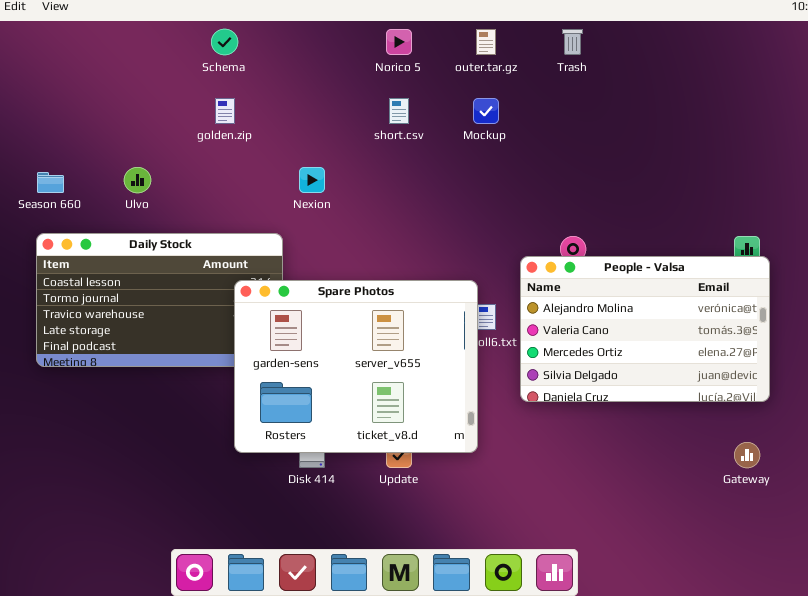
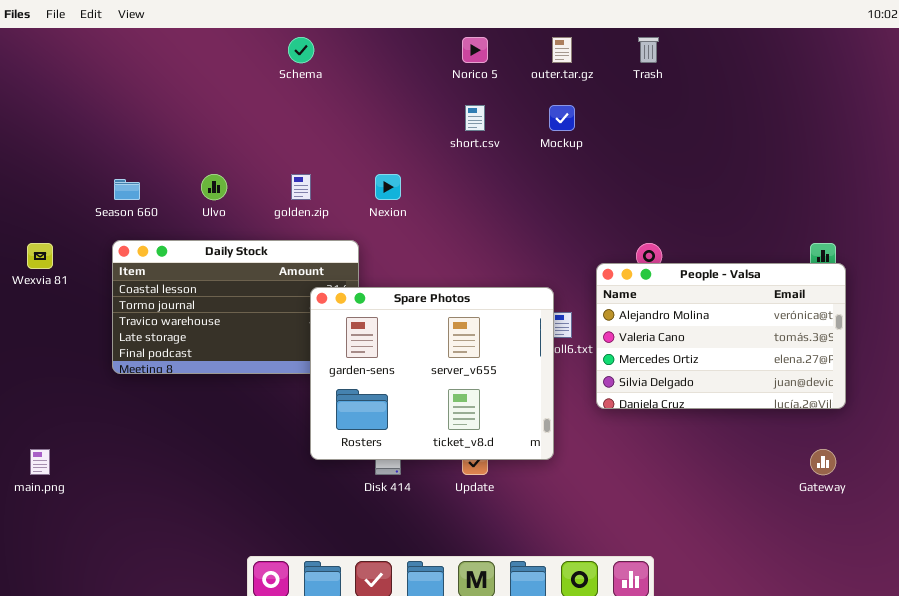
golden.zip: [215,98,235,124] -> [291,174,311,200], moved

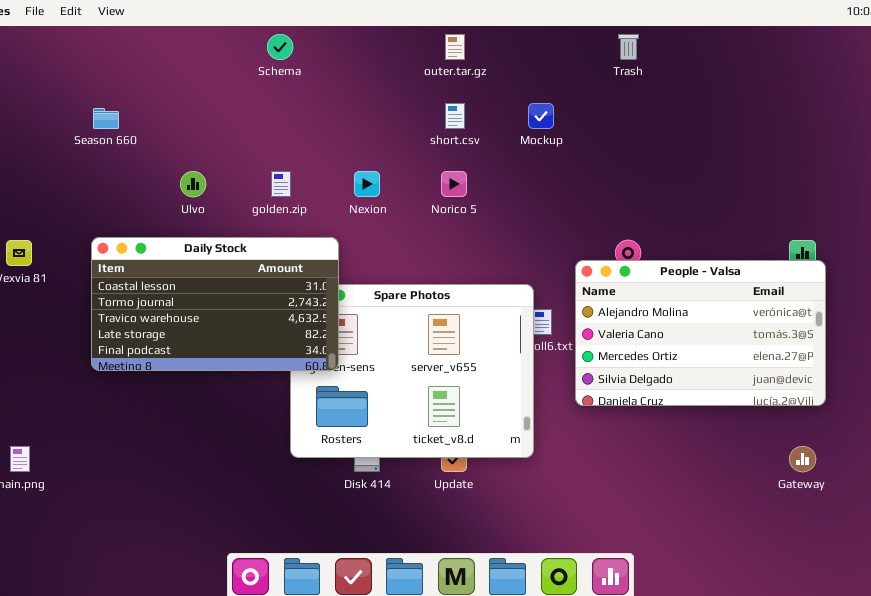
Norico 5: [462,37,488,63] -> [441,171,467,197], moved
outer.tar.gz: [552,37,572,63] -> [445,34,465,60], moved
Season 660: [114,179,140,200] -> [93,108,119,129], moved
Daily Stock: [112,240,359,374] -> [91,237,339,371], raised

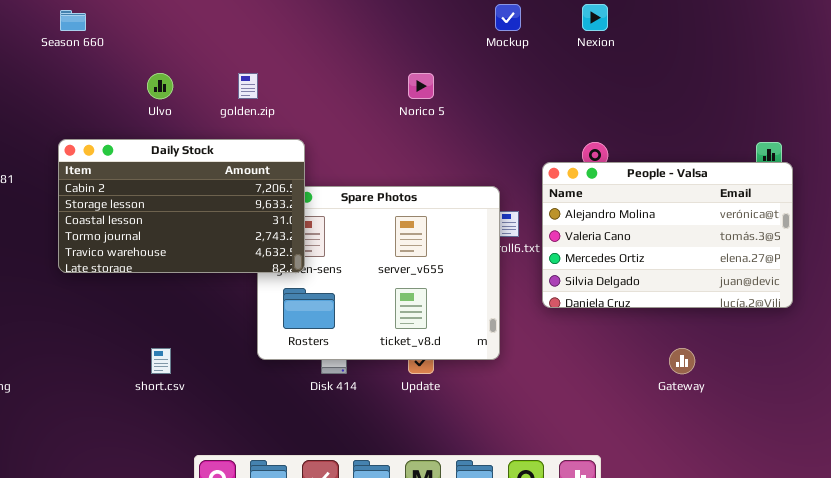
short.csv: [445,103,465,129] -> [151,348,171,374], moved
Nexion: [354,171,380,197] -> [582,4,608,31], moved
Daily Stock: [91,237,339,371] -> [58,139,305,273], scrolled up 2 rows
Gateway: [789,446,816,472] -> [669,348,695,374], moved

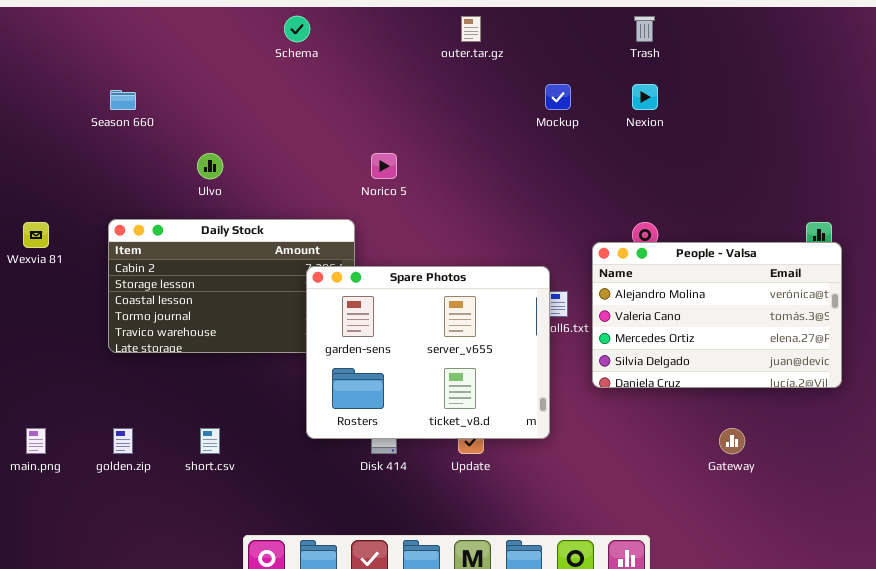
golden.zip: [238,73,258,99] -> [113,428,133,454], moved
Norico 5: [408,73,434,99] -> [371,153,397,179], moved
Spare Photos: [257,186,500,360] -> [306,266,550,439], raised

